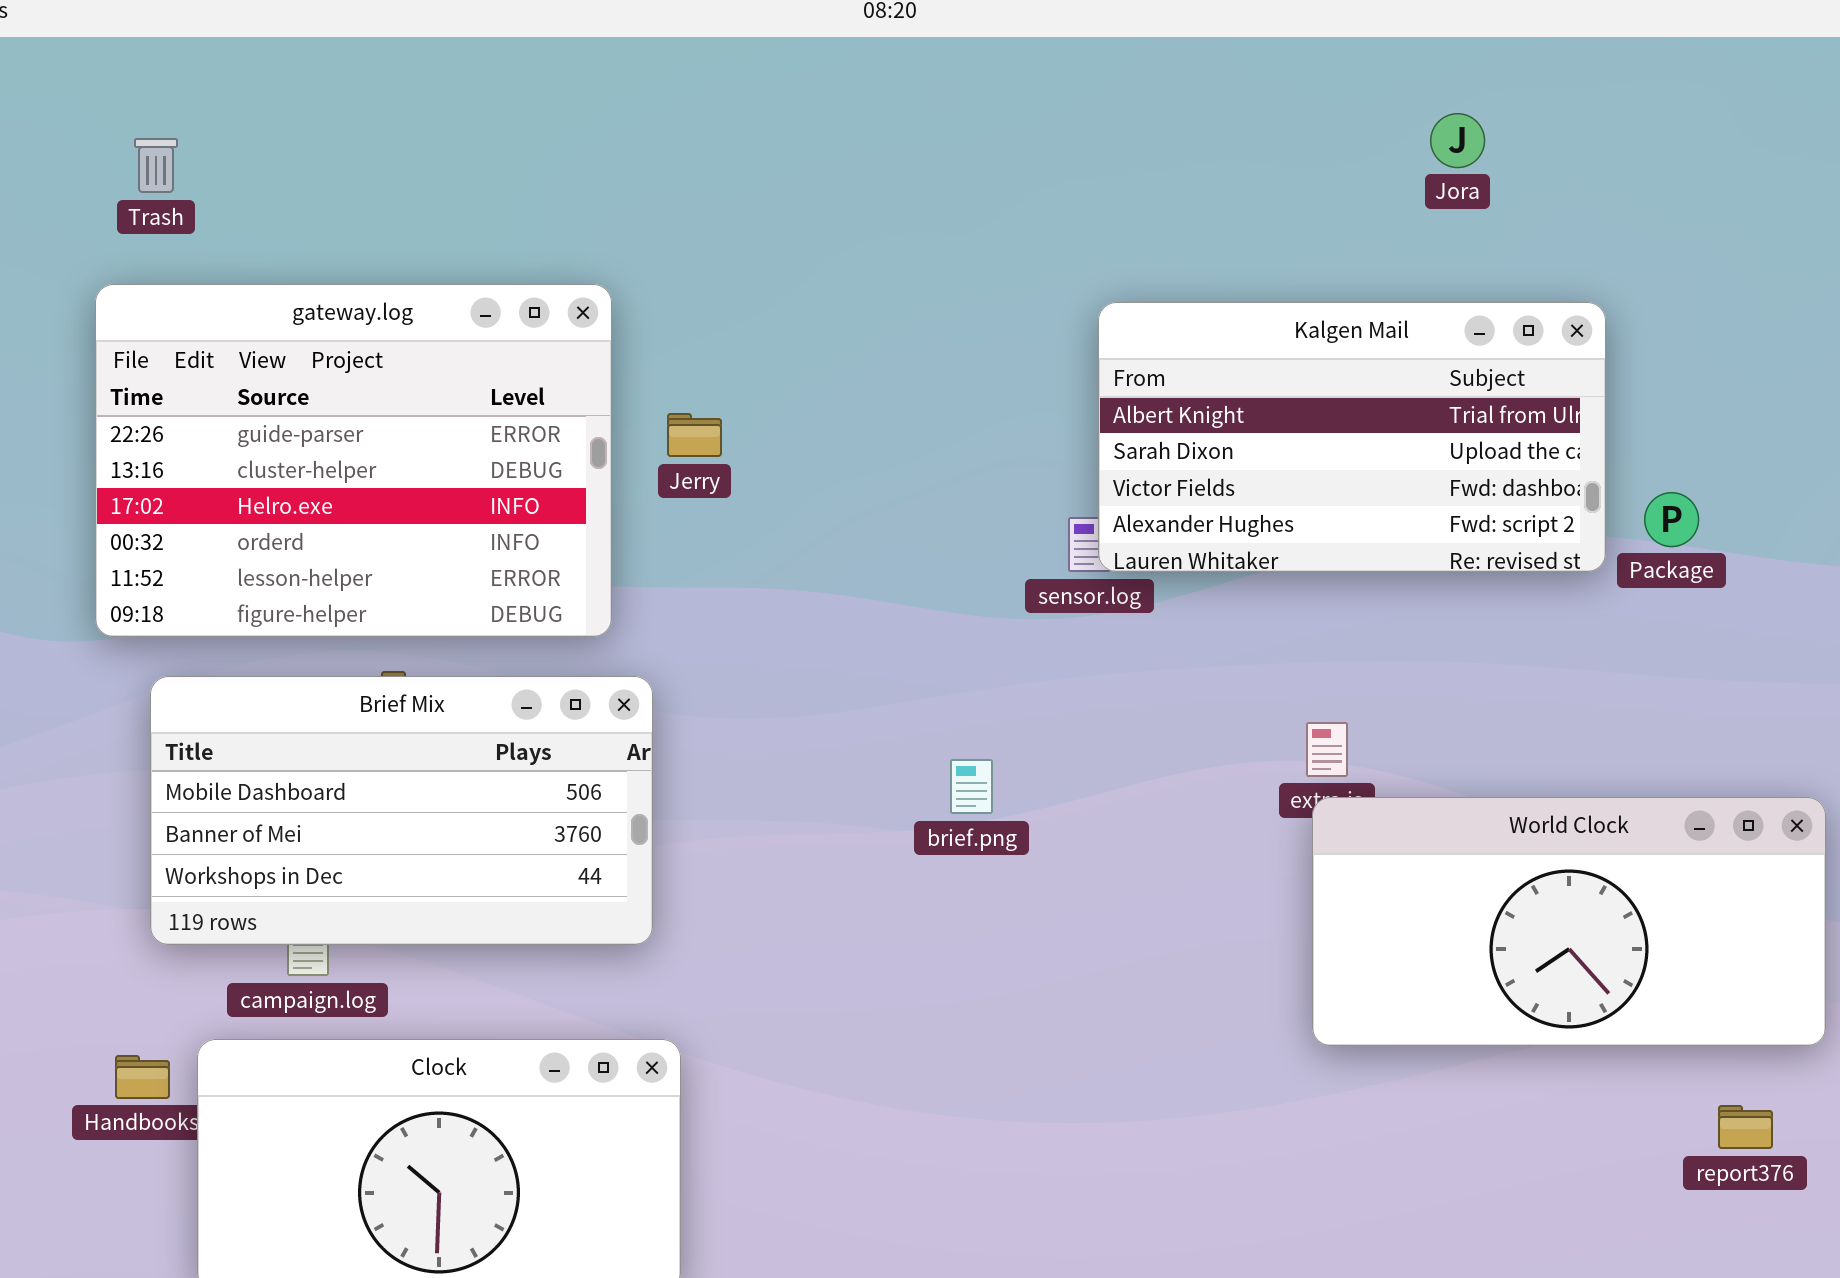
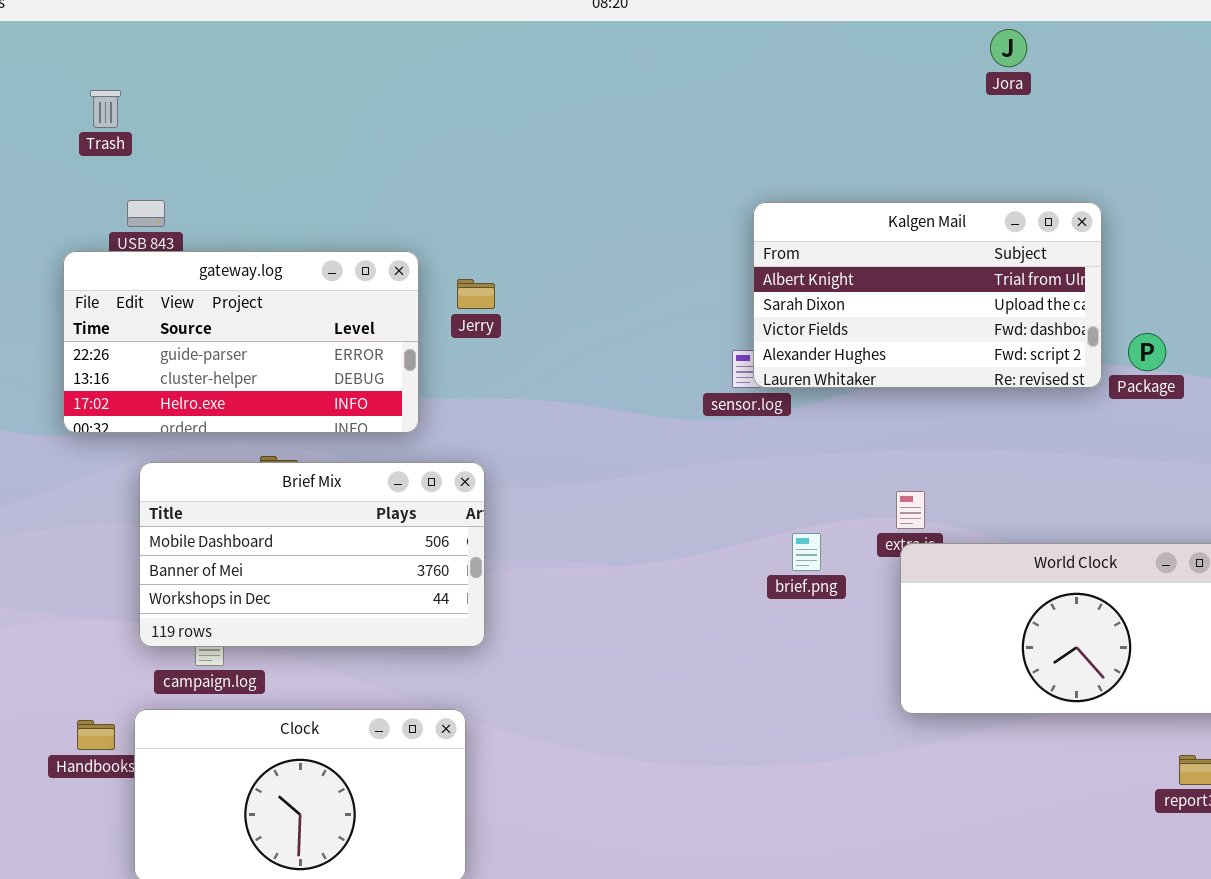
Jora: [1430,113,1485,168] -> [990,29,1027,67], moved
gateway.log: [95,284,612,637] -> [63,251,419,433], resized
Brief Mix: [150,676,653,945] -> [139,462,485,647], moved
brief.png: [950,759,993,814] -> [792,533,821,571], moved

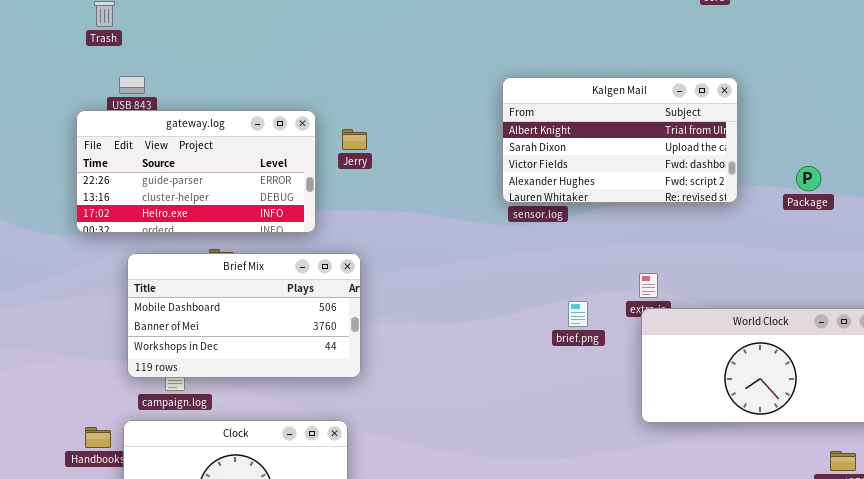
Kalgen Mail: [753,202,1102,388] -> [502,77,738,203], moved

